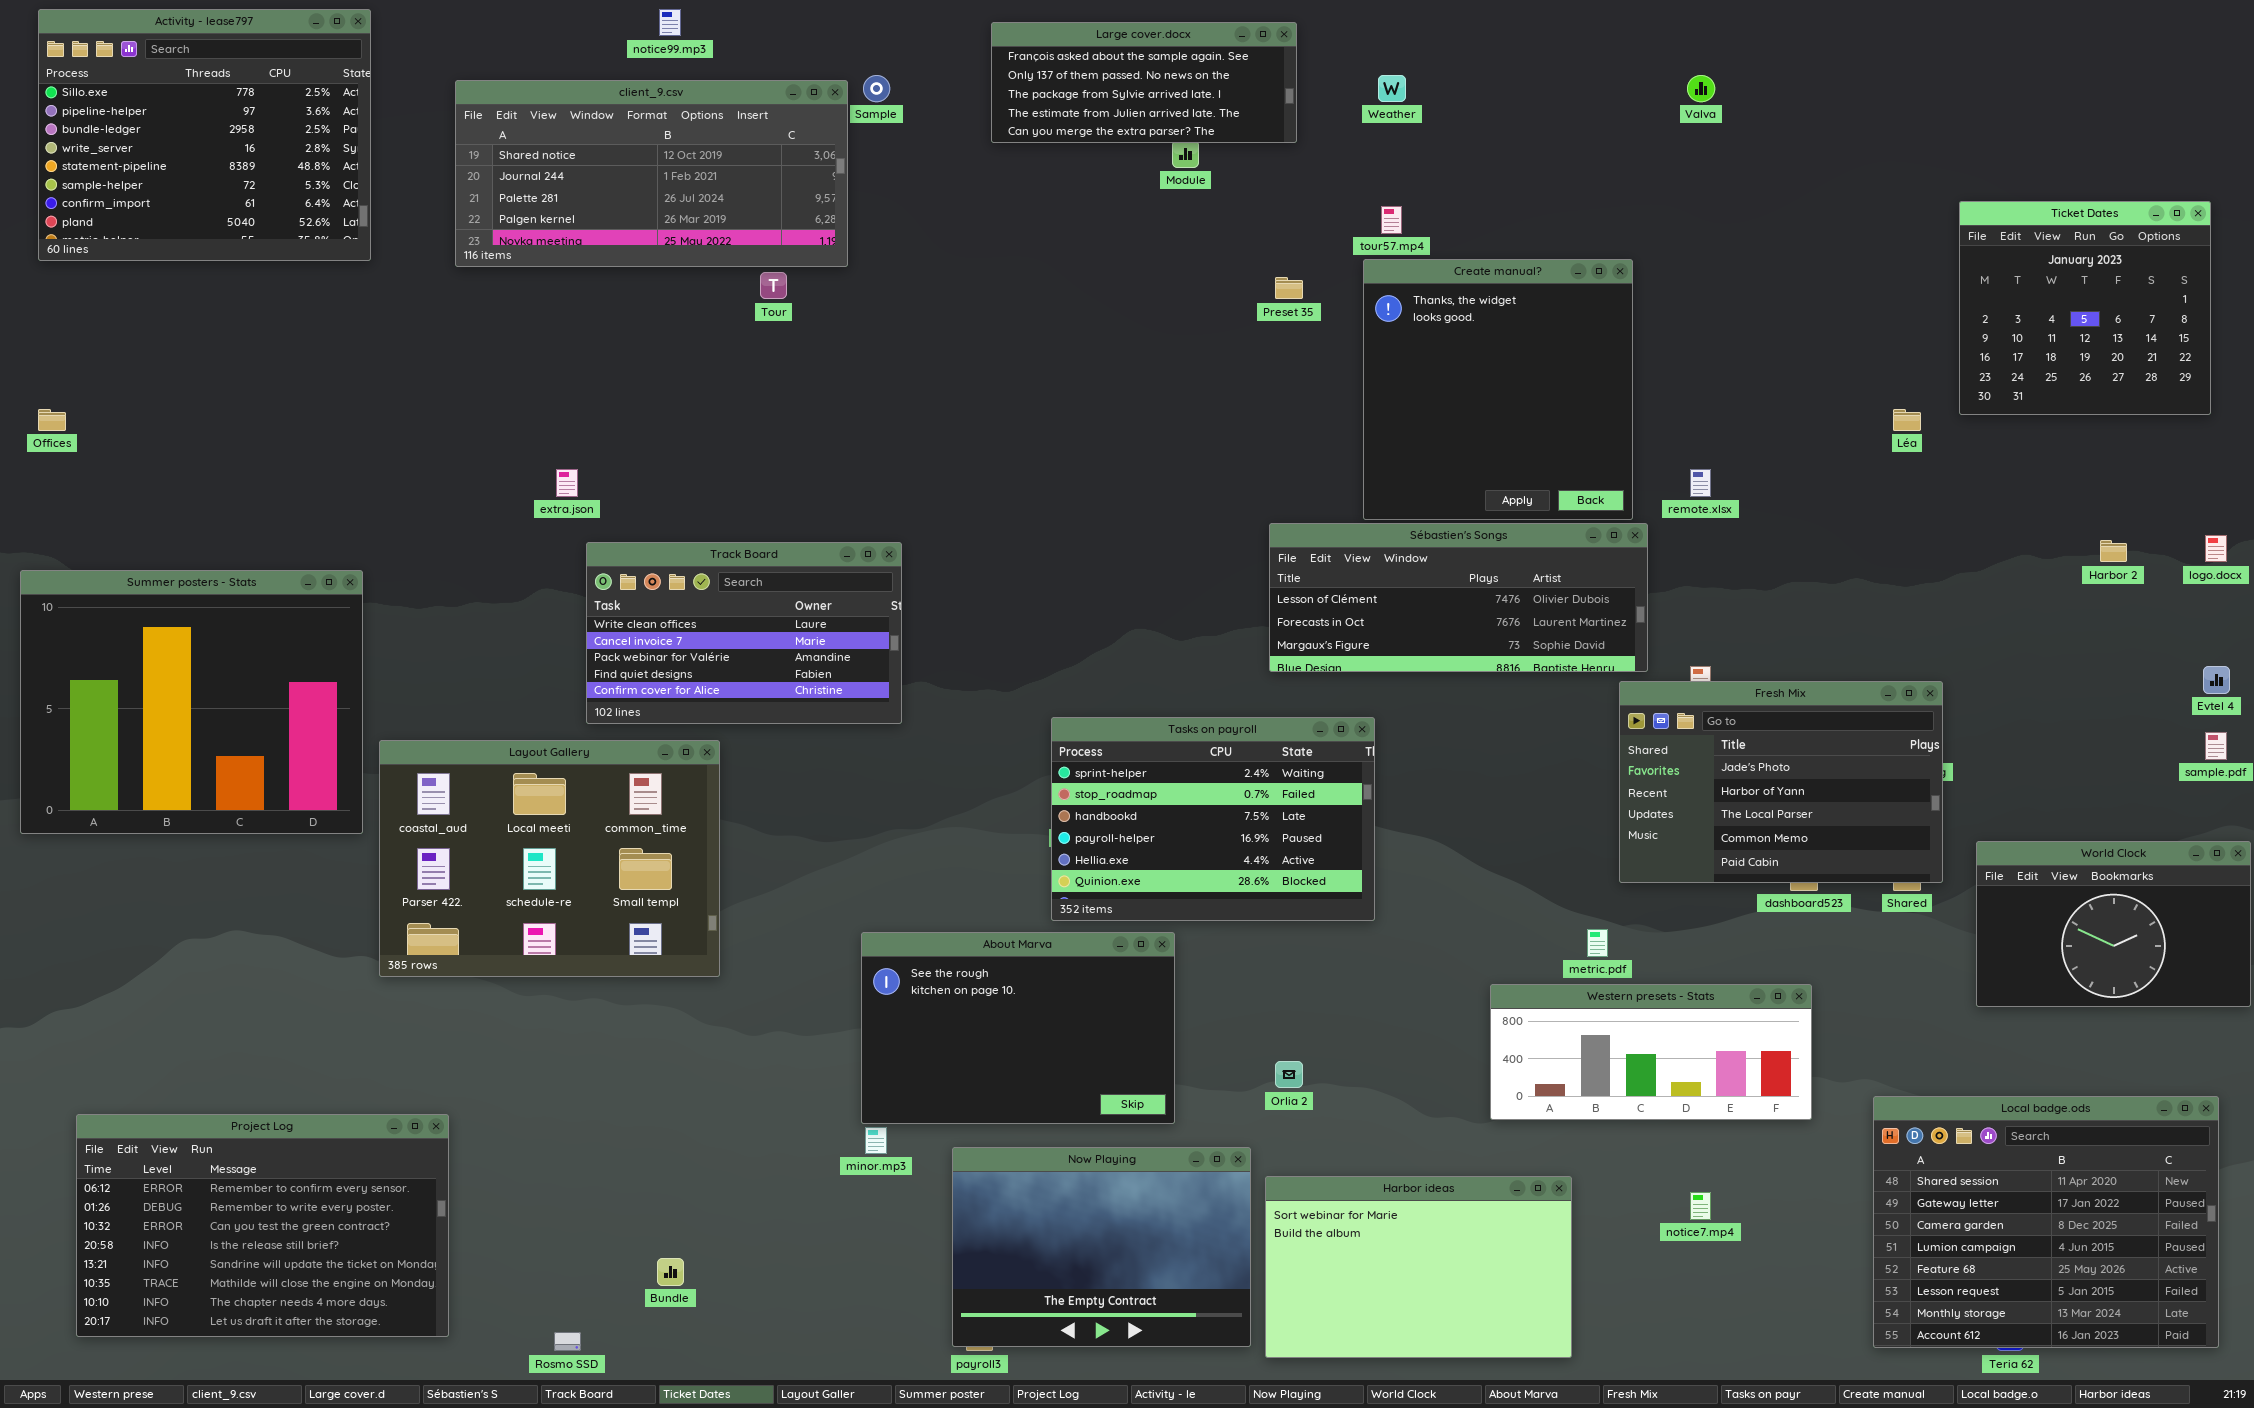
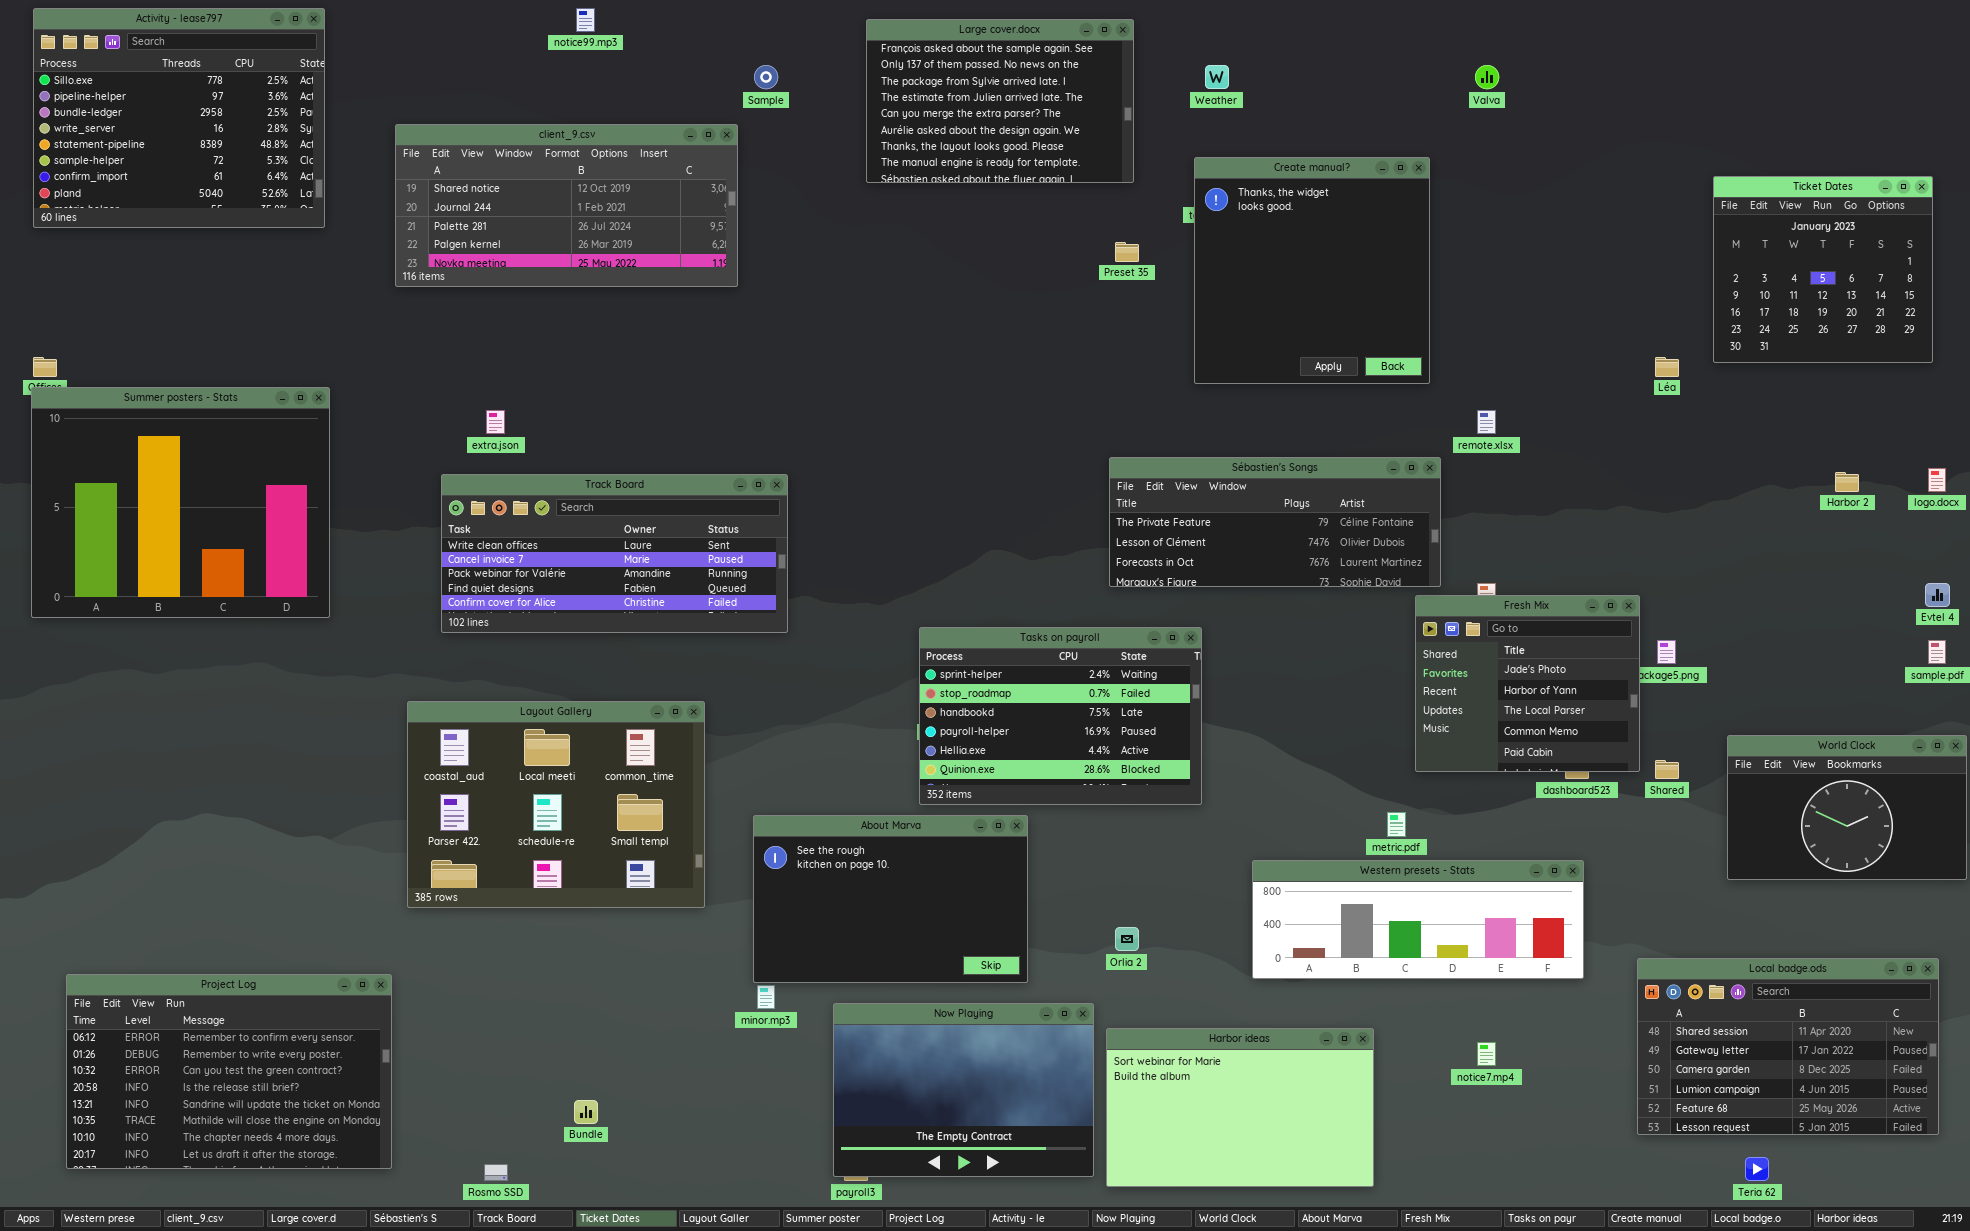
Large cover.docx: [991,22,1297,143] -> [866,19,1134,183], resized
client_9.csv: [455,80,848,267] -> [395,124,738,287], moved
Create manual?: [1363,259,1633,520] -> [1194,157,1430,384], moved
Sébastien's Songs: [1269,523,1648,672] -> [1109,457,1441,587], scrolled up 1 row
Track Board: [586,542,902,724] -> [441,474,788,633], resized
Summer posters - Stats: [20,570,363,834] -> [31,387,330,618], moved
Fresh Mix: [1619,681,1943,883] -> [1415,595,1640,772], resized
Layout Gallery: [379,740,720,977] -> [407,701,705,908], moved
Western presets - Stats: [1490,984,1812,1120] -> [1252,860,1584,979], resized
Local badge.ods: [1873,1096,2219,1348] -> [1637,958,1939,1135], resized

